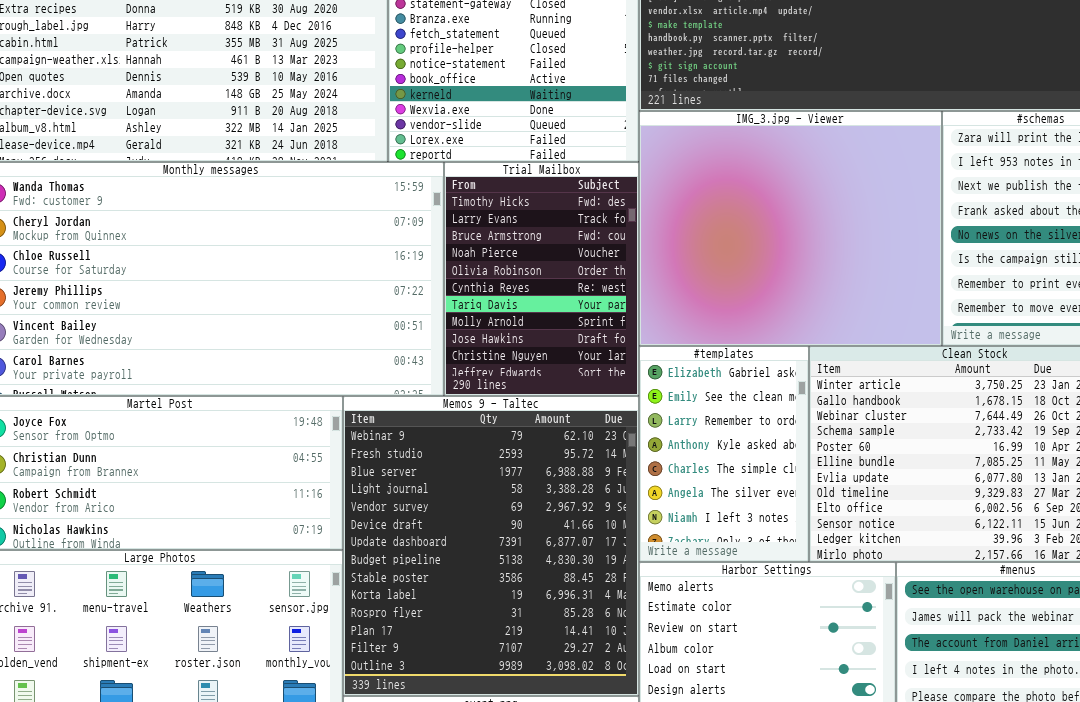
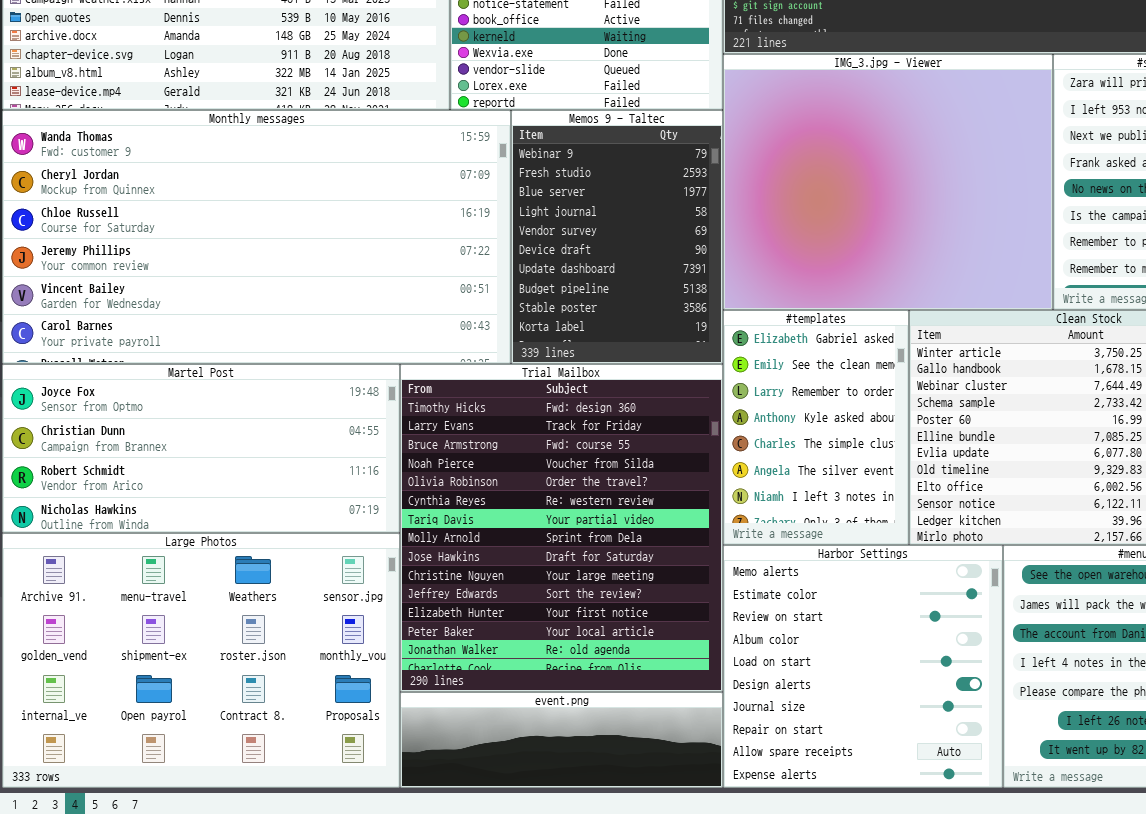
Trial Mailbox: [444,162,639,396] -> [400,364,723,692], moved, resized
Memos 9 - Taltec: [343,396,639,696] -> [511,110,723,364], moved, resized

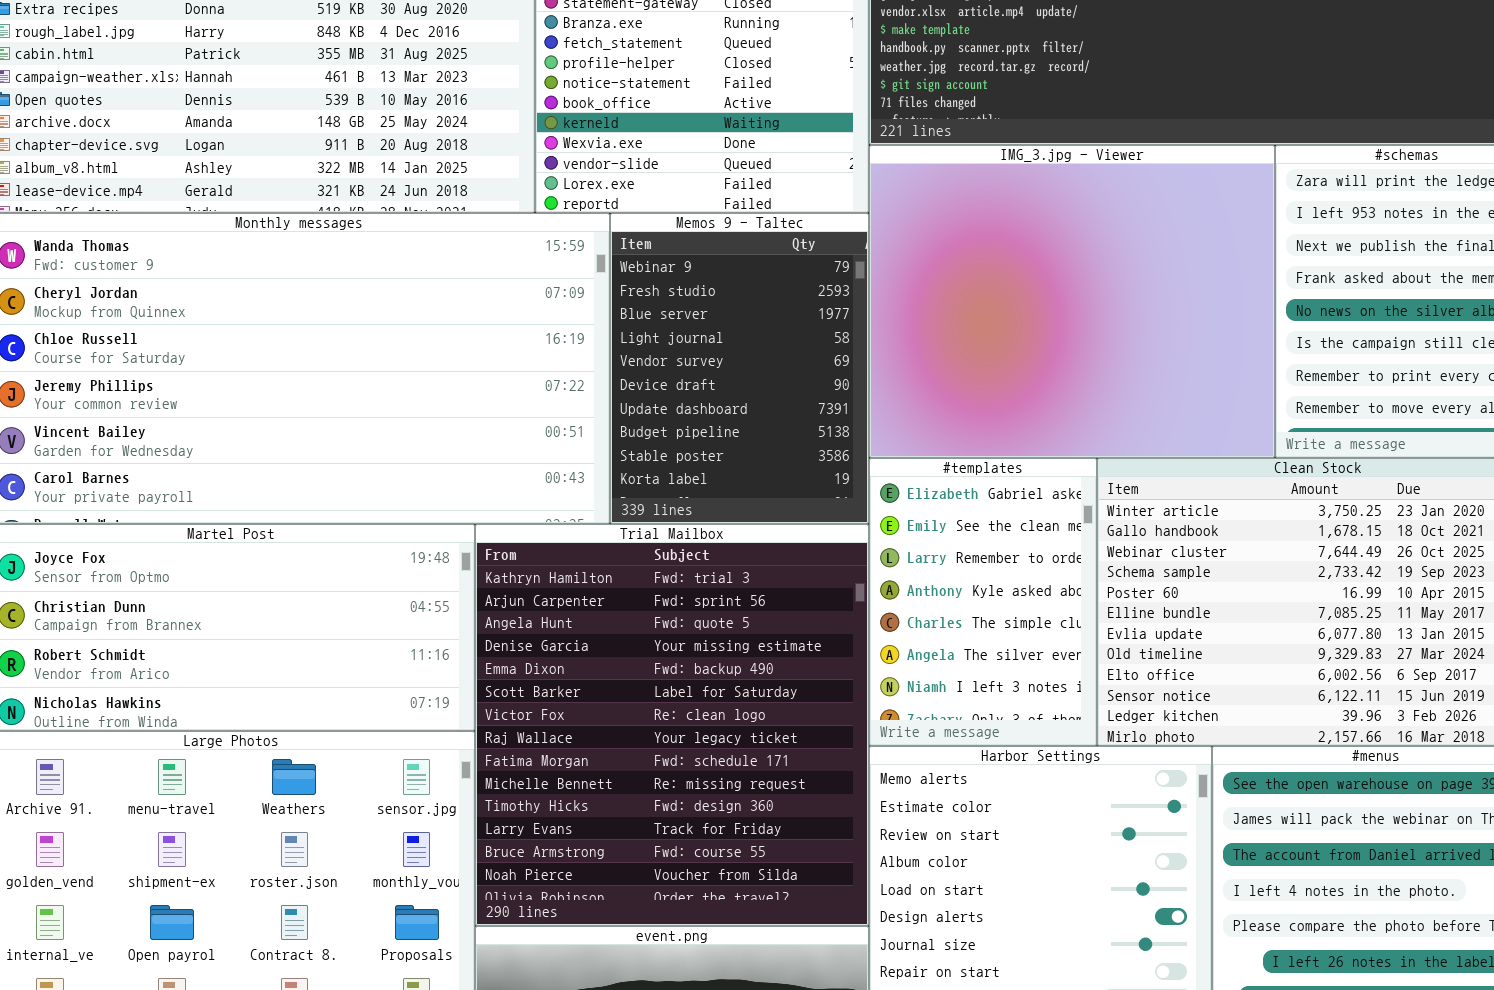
Trial Mailbox: [400,364,723,692] -> [475,524,869,926], scrolled up 10 rows

